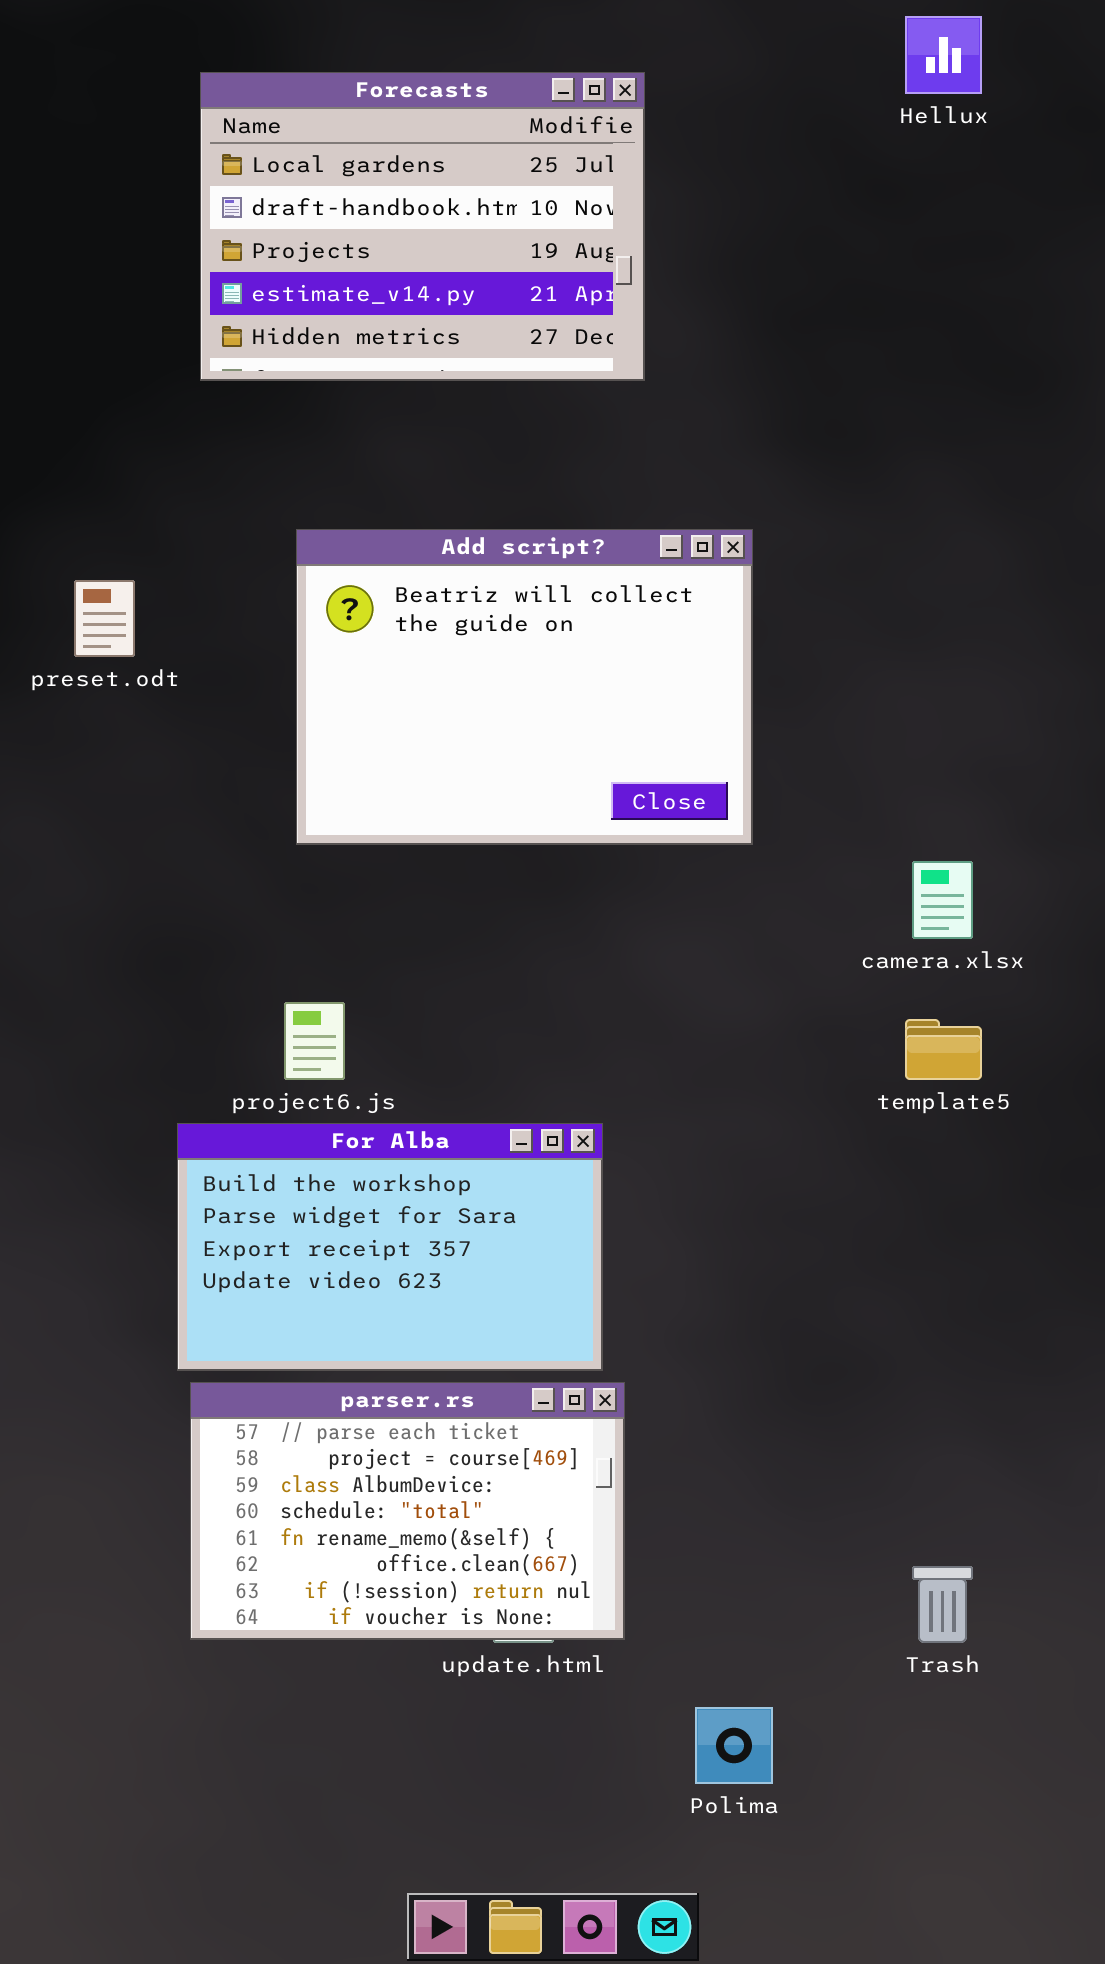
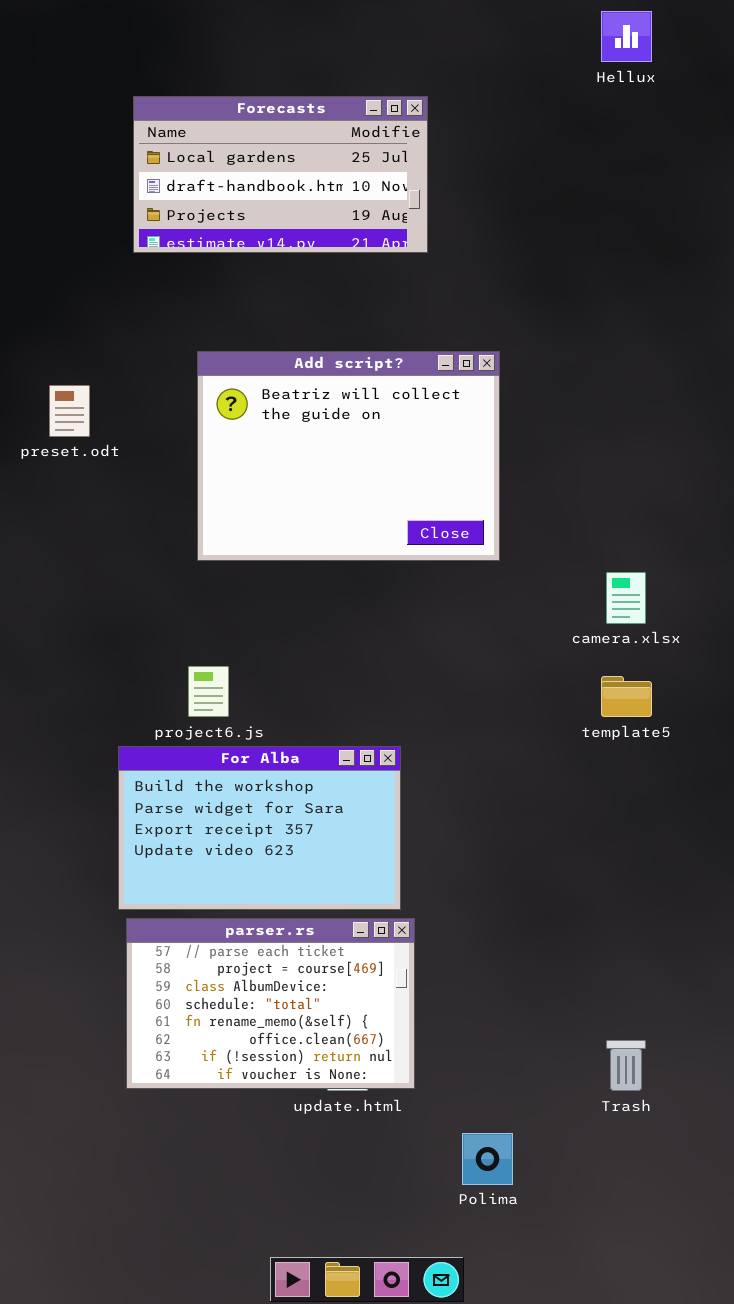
Forecasts: [200,72,645,381] -> [133,96,428,253], resized

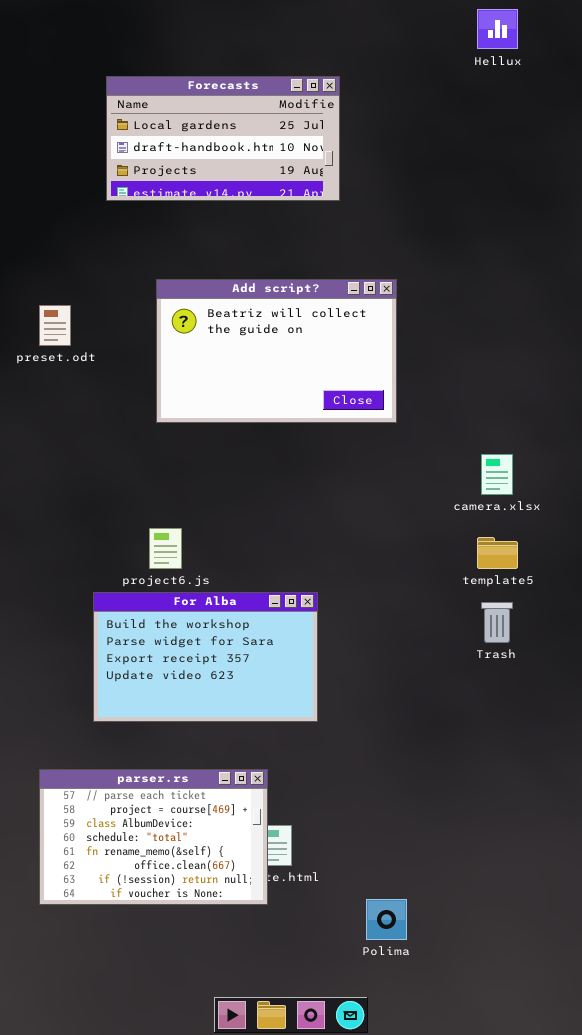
Add script?: [197,351,500,561] -> [156,279,397,423], resized
parser.rs: [126,918,415,1089] -> [39,769,268,905], moved
Trash: [606,1040,646,1091] -> [481,602,513,643], moved

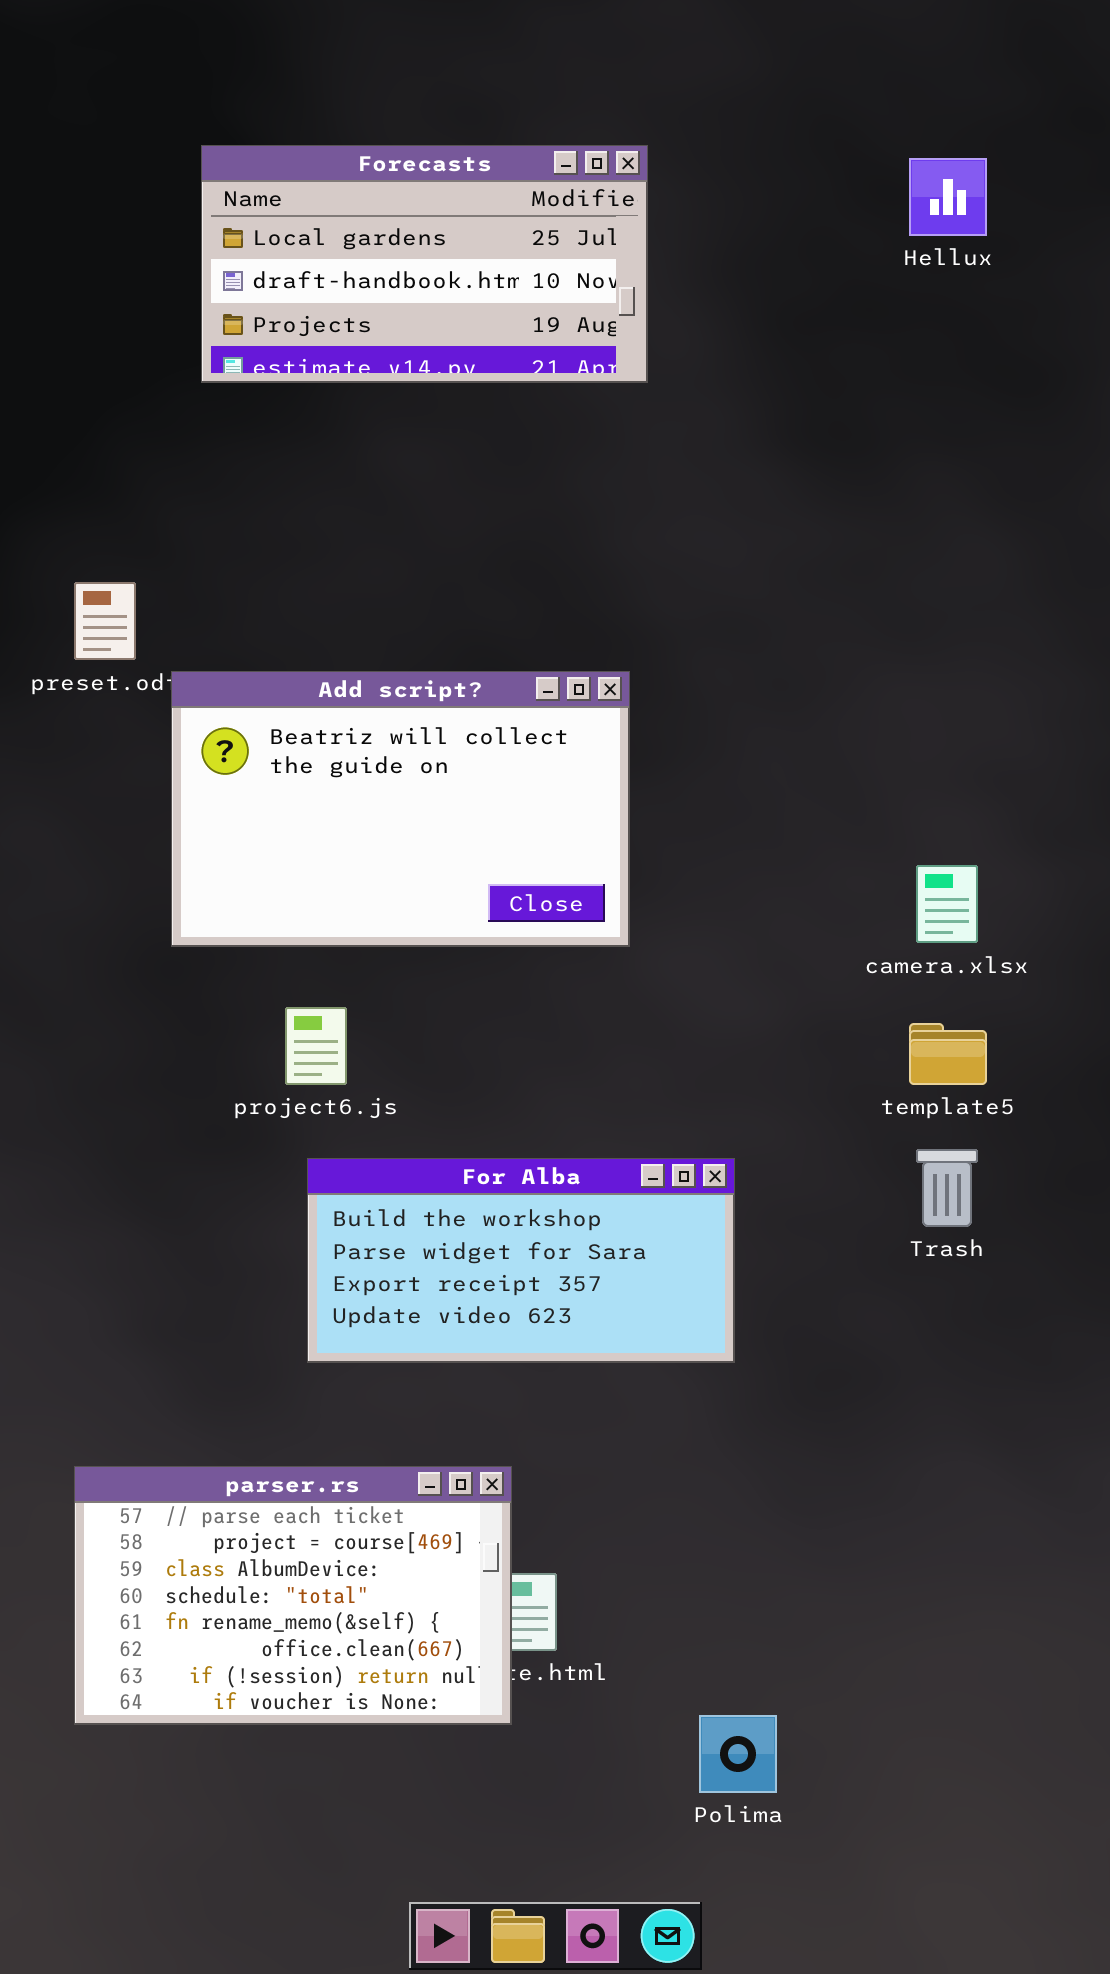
Hellux: [477,9,518,49] -> [909,158,987,236], moved
Add script?: [156,279,397,423] -> [171,671,630,947], moved
For Alba: [93,592,318,722] -> [307,1158,735,1363], moved, resized

